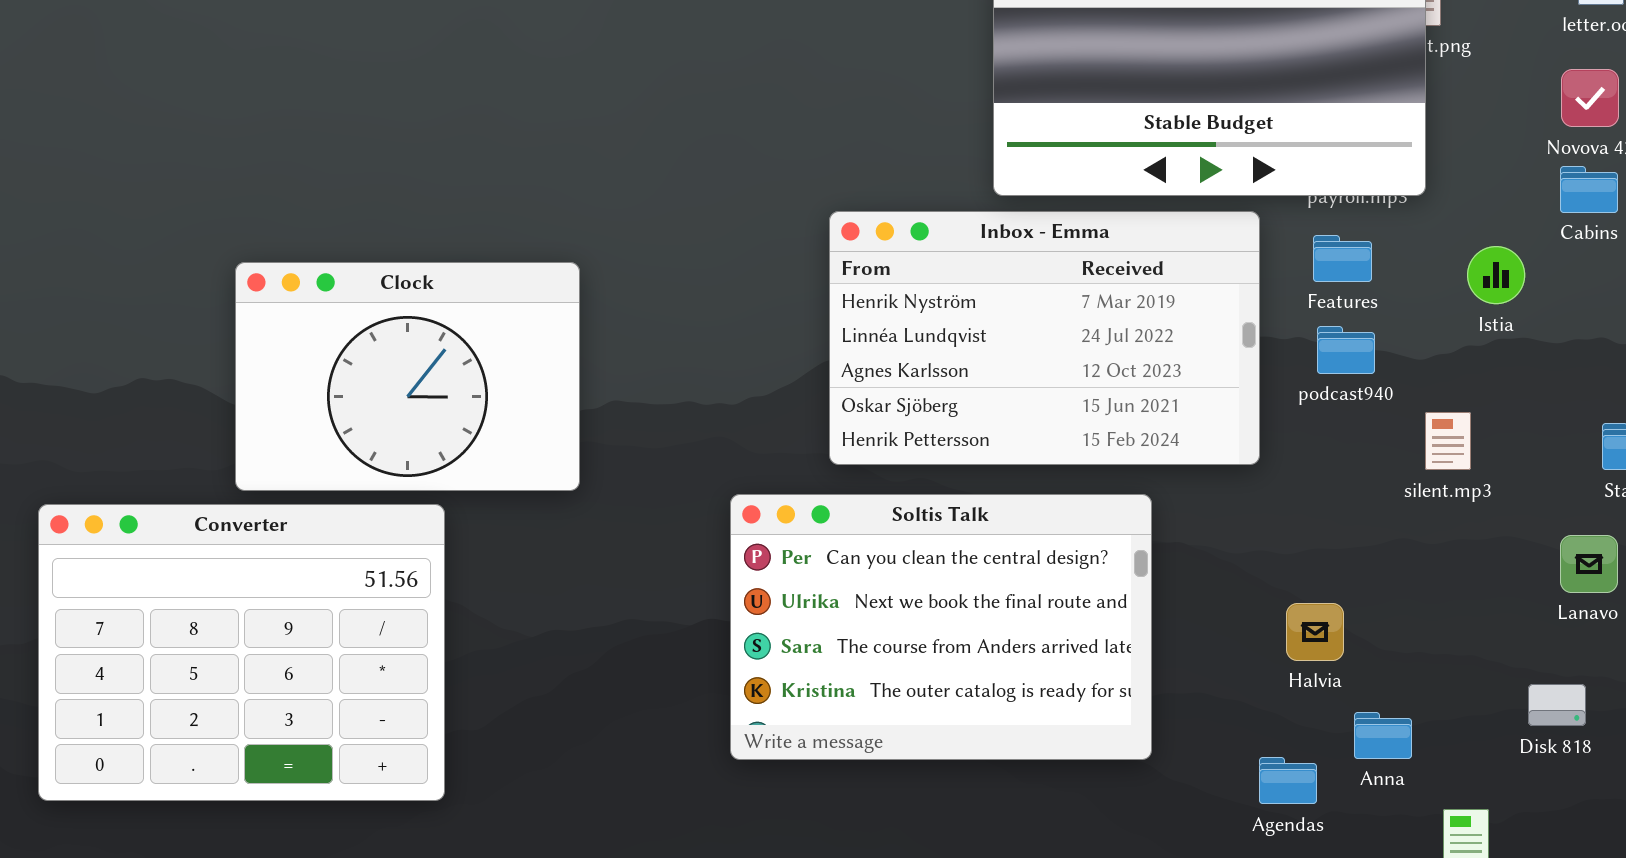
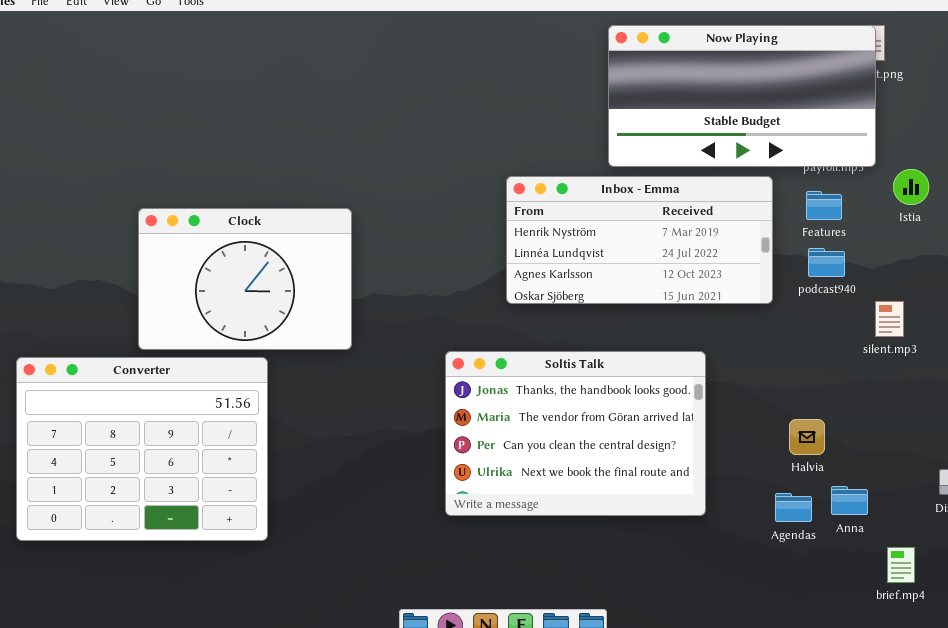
Inbox - Emma: [829,211,1260,465] -> [506,176,773,304], resized
Istia: [1467,246,1525,304] -> [893,169,929,205], moved
Soltis Talk: [730,494,1152,760] -> [445,351,706,516], scrolled up 2 rows
Agendas: [1259,757,1317,804] -> [775,493,812,522], moved

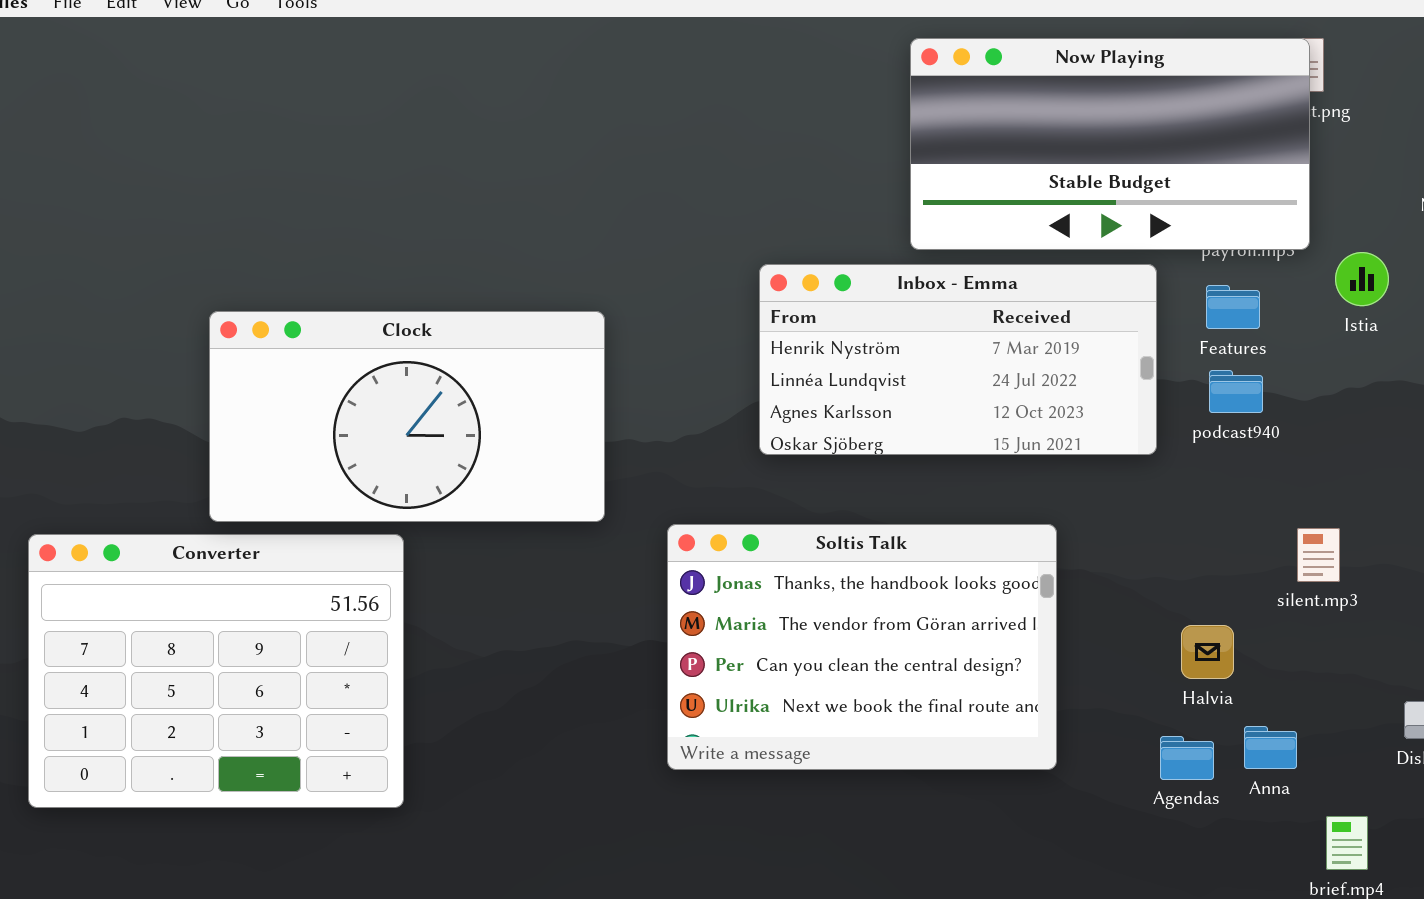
Clock: [138,208,352,350] -> [209,311,605,522], resized
silent.mp3: [875,301,904,337] -> [1297,528,1340,582], moved

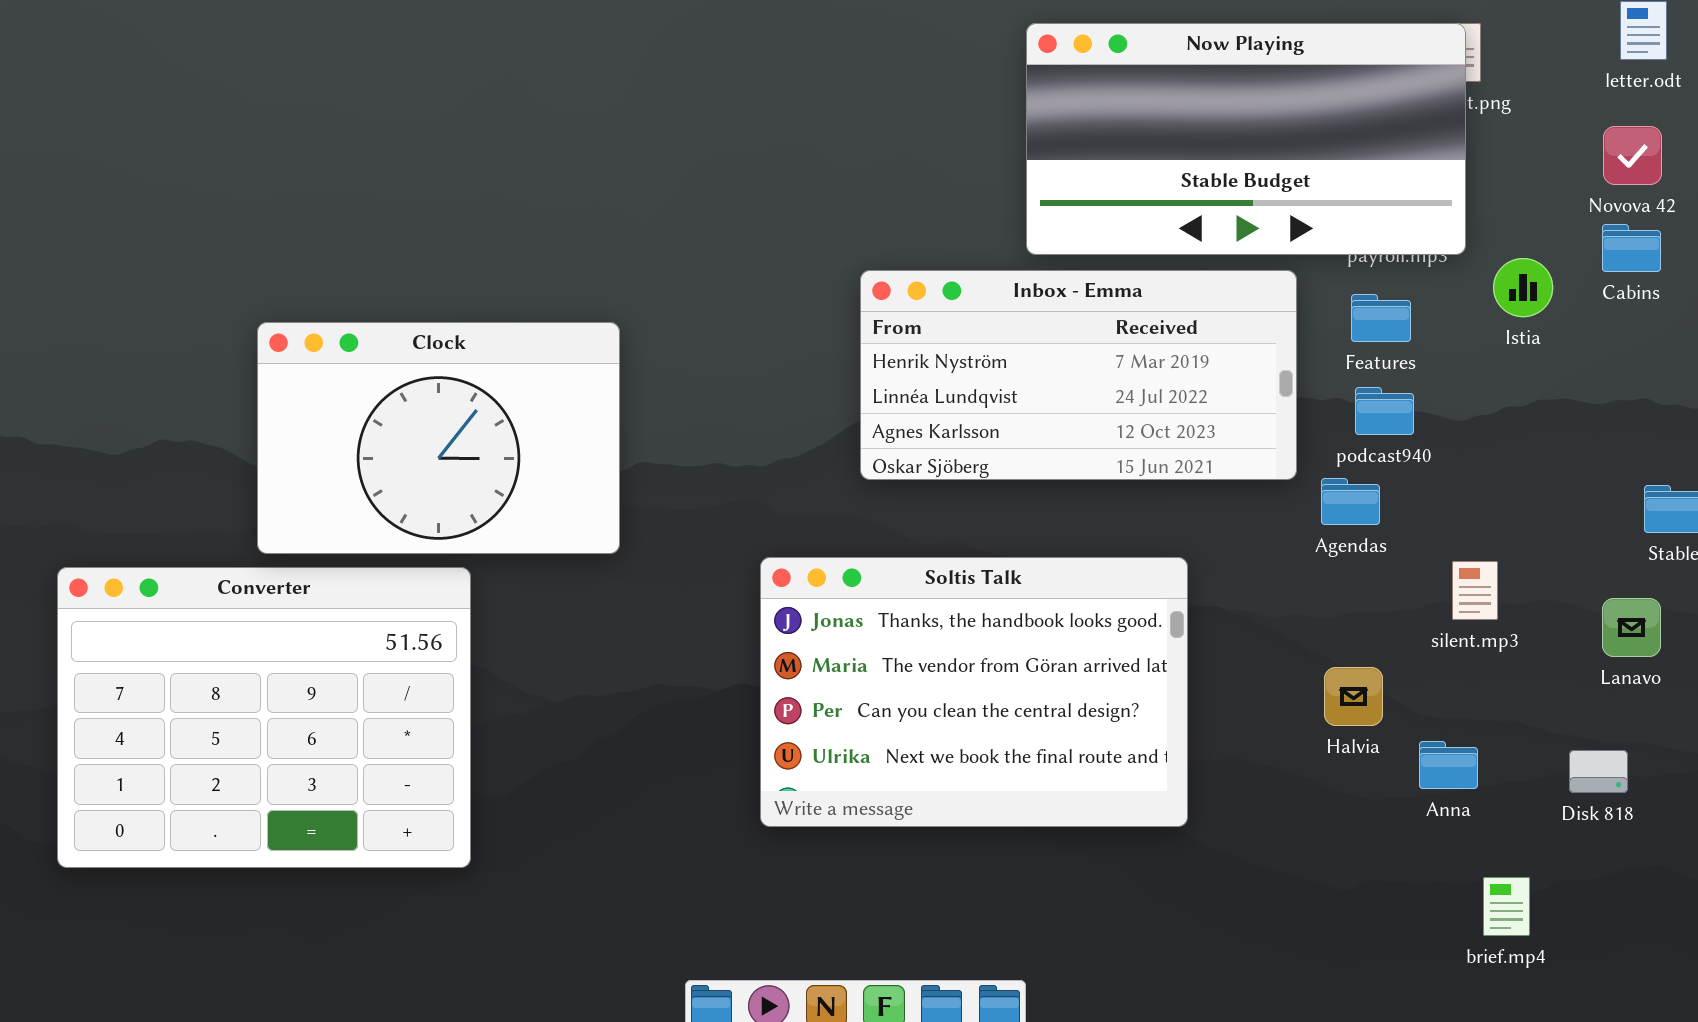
Clock: [209,311,605,522] -> [257,322,620,554], resized
Anna: [1244,726,1297,769] -> [1419,741,1478,789], moved
Agendas: [1160,736,1214,780] -> [1321,478,1380,525], moved

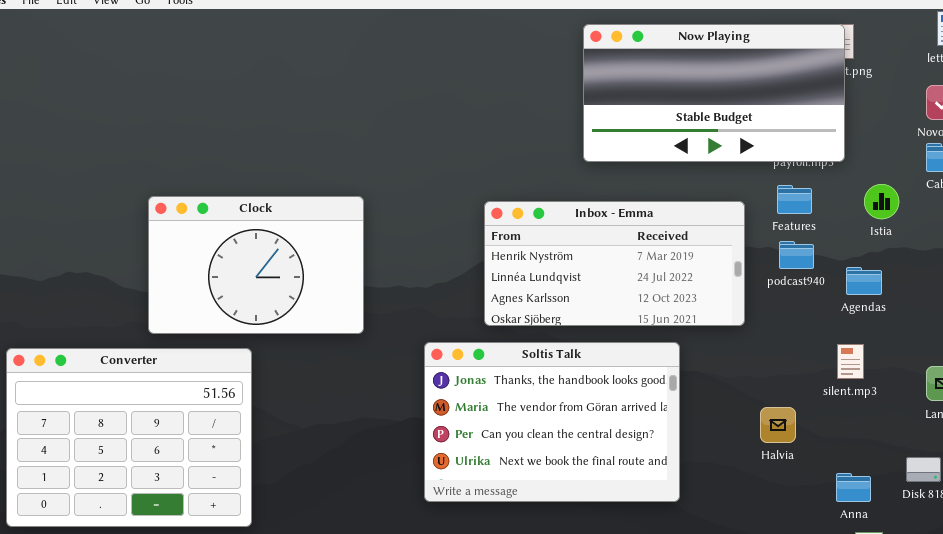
Istia: [1493,258,1553,317] -> [864,184,899,219], moved
Inbox - Emma: [860,270,1297,480] -> [484,201,745,326], moved
Clock: [257,322,620,554] -> [148,196,364,334], moved
Agendas: [1321,478,1380,525] -> [846,267,882,295], moved
Anna: [1419,741,1478,789] -> [836,473,871,502], moved

